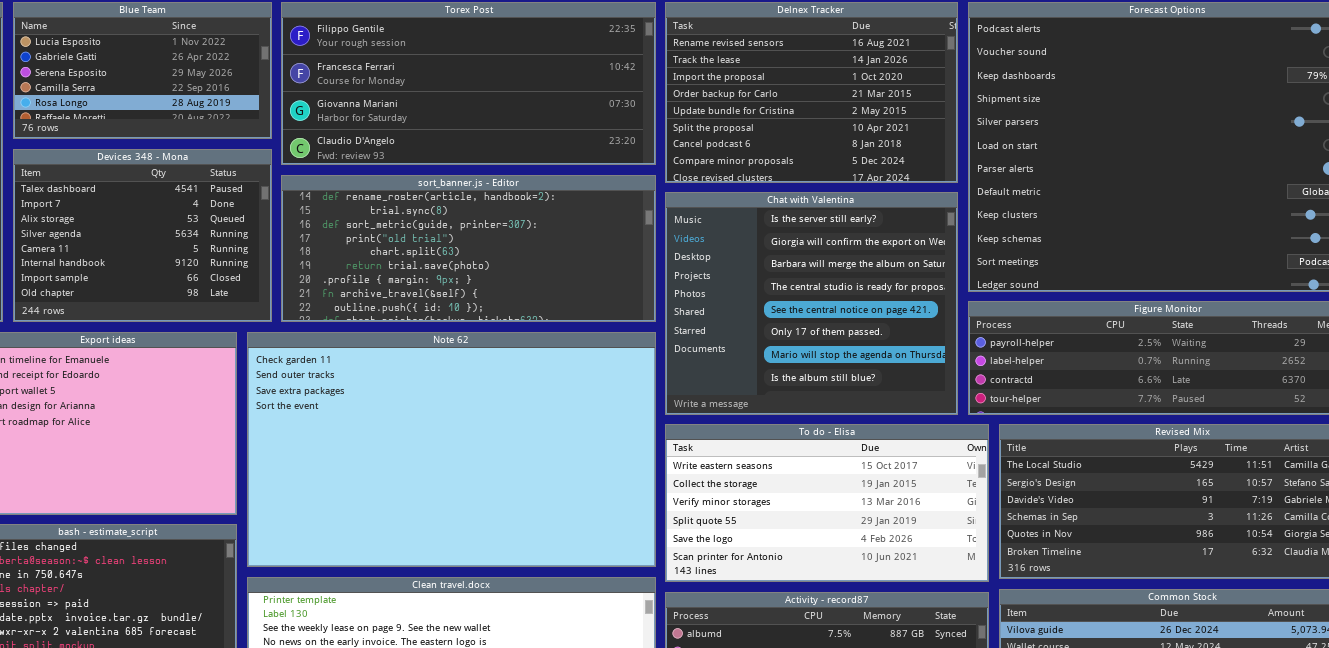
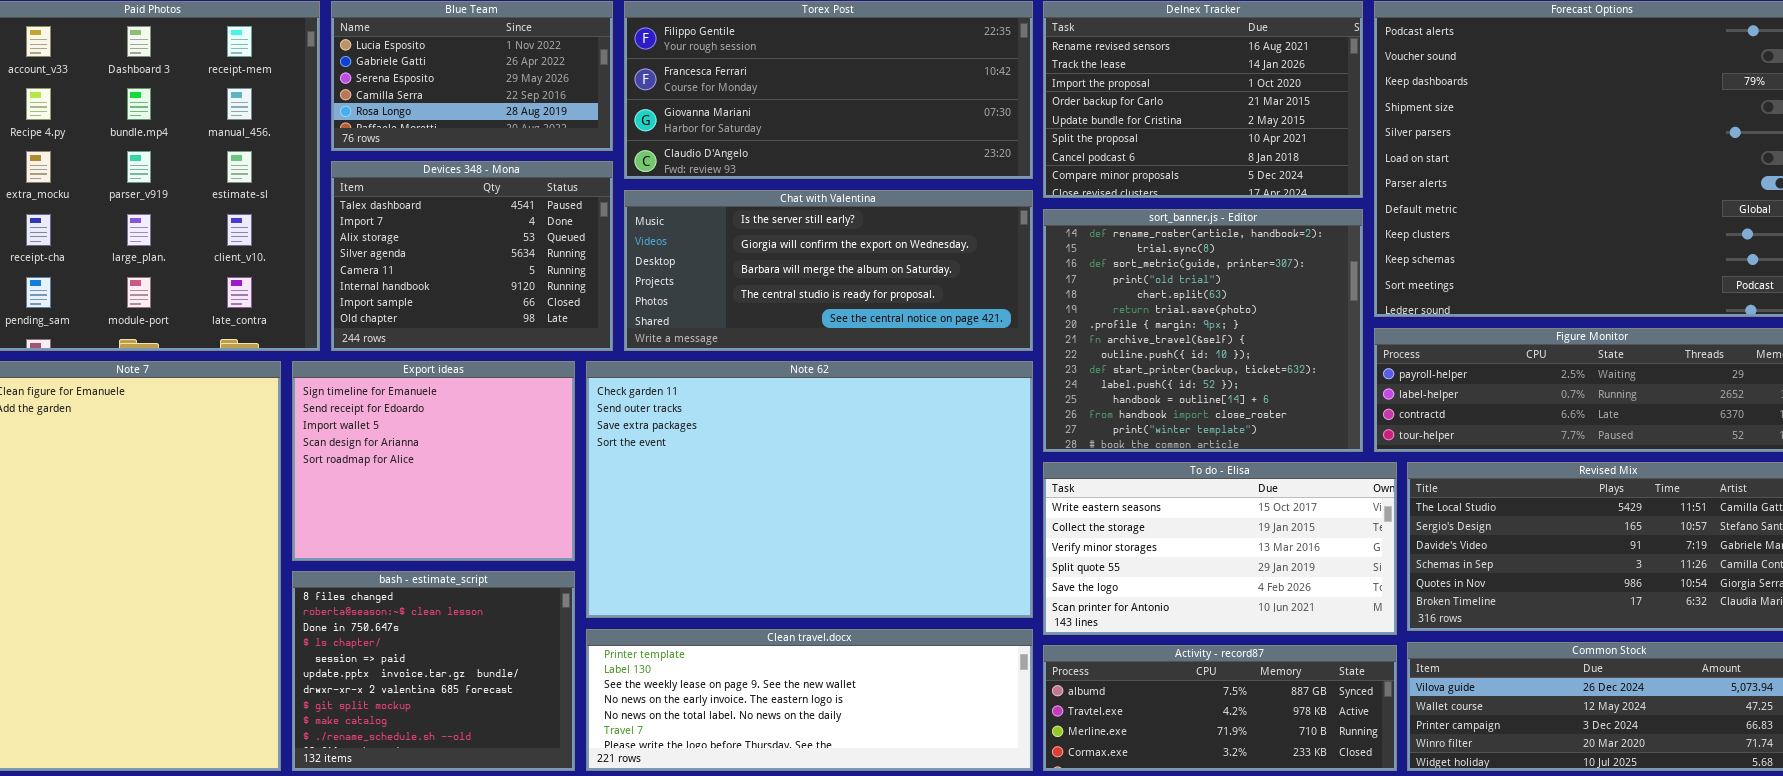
sort_banner.js - Editor: [281,175,656,322] -> [1043,209,1363,452], moved, resized
Chat with Valentina: [665,192,958,415] -> [624,190,1033,351], moved, resized

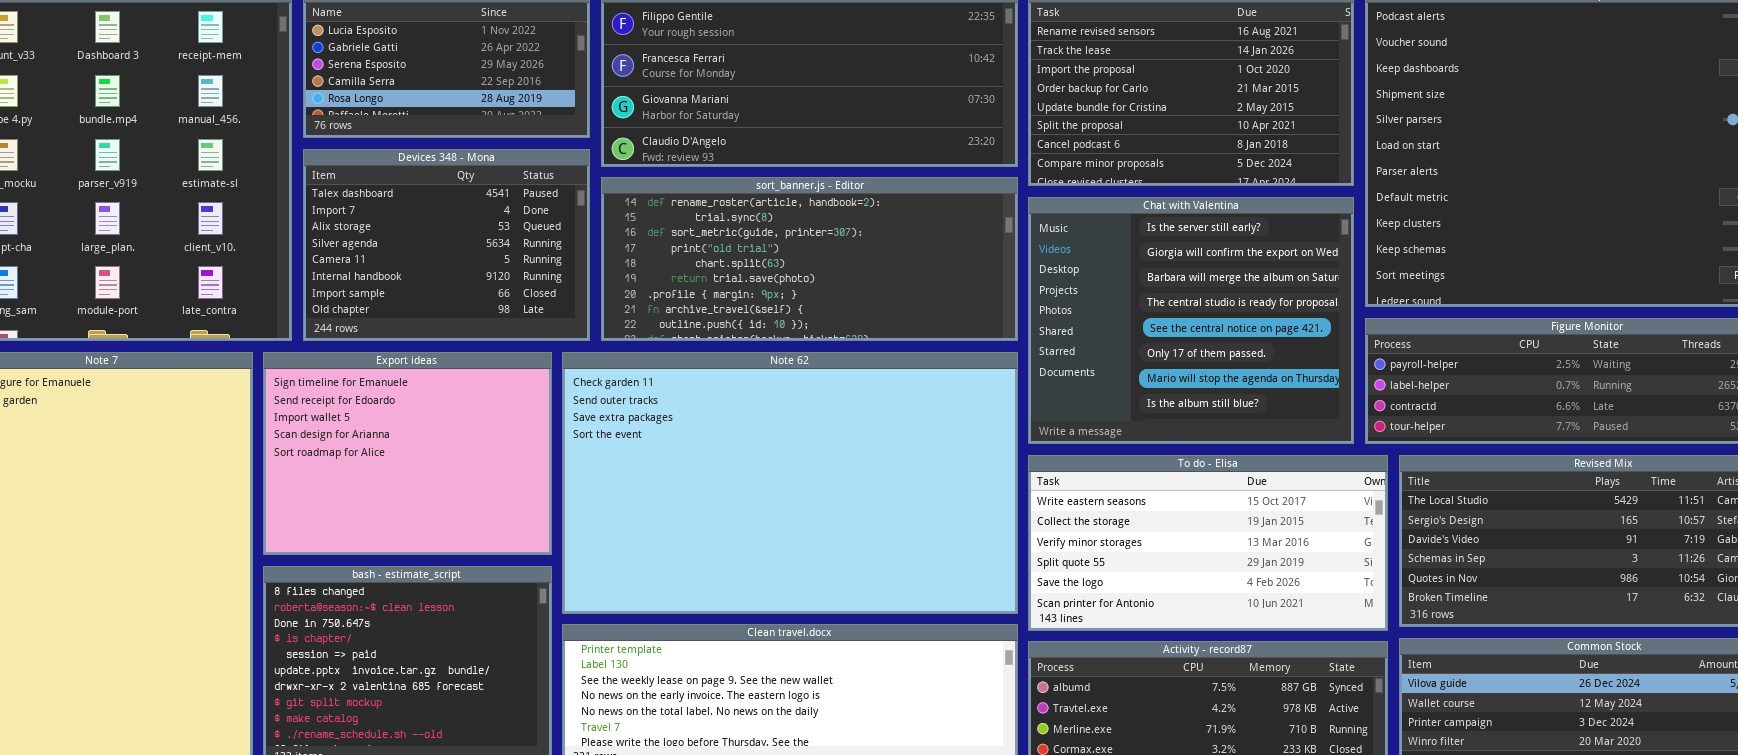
Chat with Valentina: [624,190,1033,351] -> [1028,197,1354,444], moved, resized
sort_banner.js - Editor: [1043,209,1363,452] -> [601,177,1018,341], moved, resized

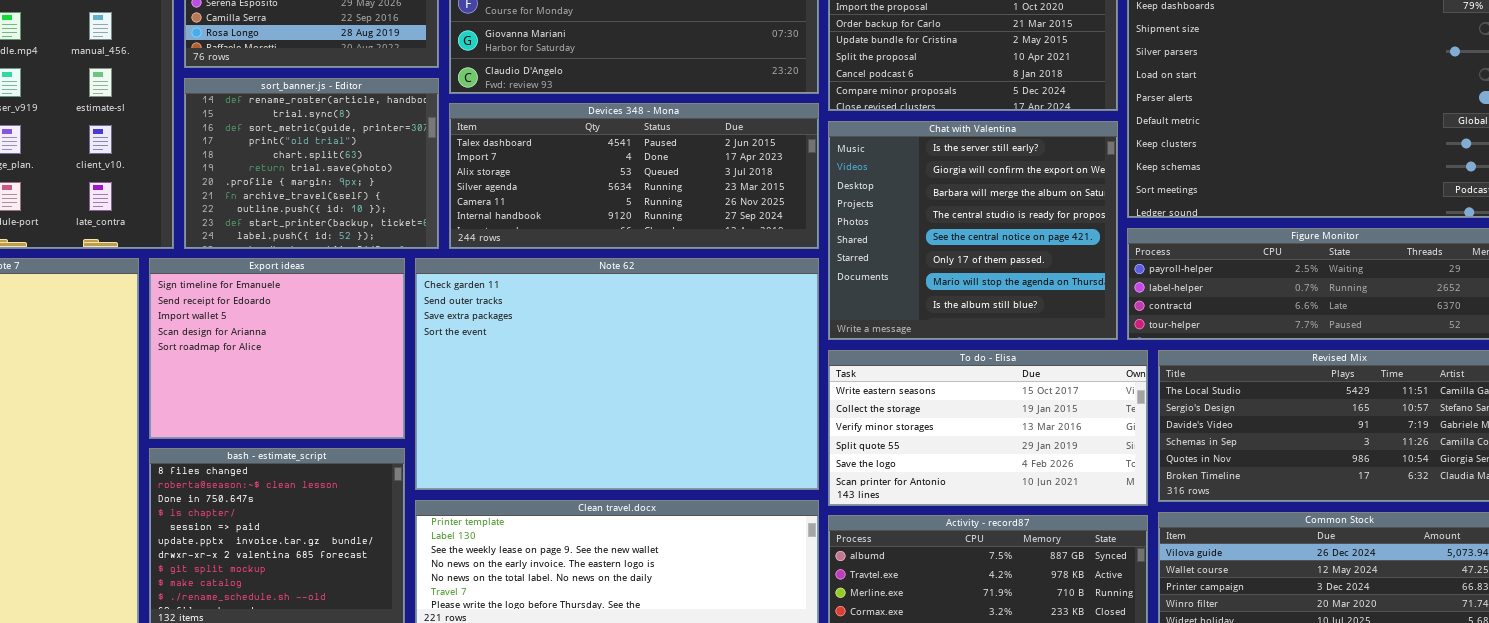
Devices 348 - Mona: [303,149,590,341] -> [449,103,819,249], moved, resized
sort_banner.js - Editor: [601,177,1018,341] -> [184,78,439,249], moved, resized

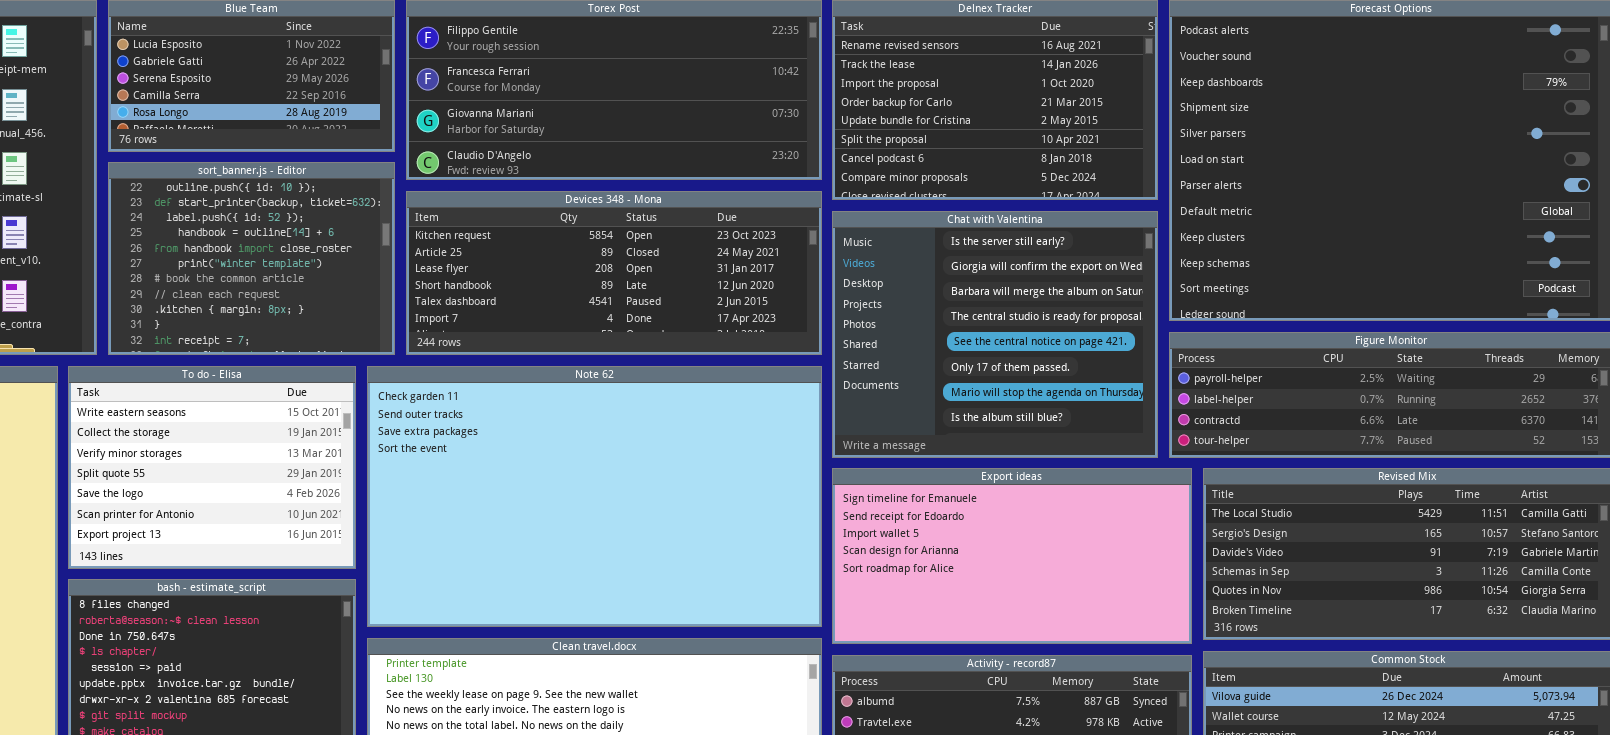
sort_banner.js - Editor: [184,78,439,249] -> [108,162,395,355], scrolled down 8 rows
Devices 348 - Mona: [449,103,819,249] -> [406,191,822,355], scrolled up 4 rows
Export ideas: [149,258,405,439] -> [832,468,1192,644], moved, resized
To do - Elisa: [828,350,1148,506] -> [68,366,356,569], moved, resized

